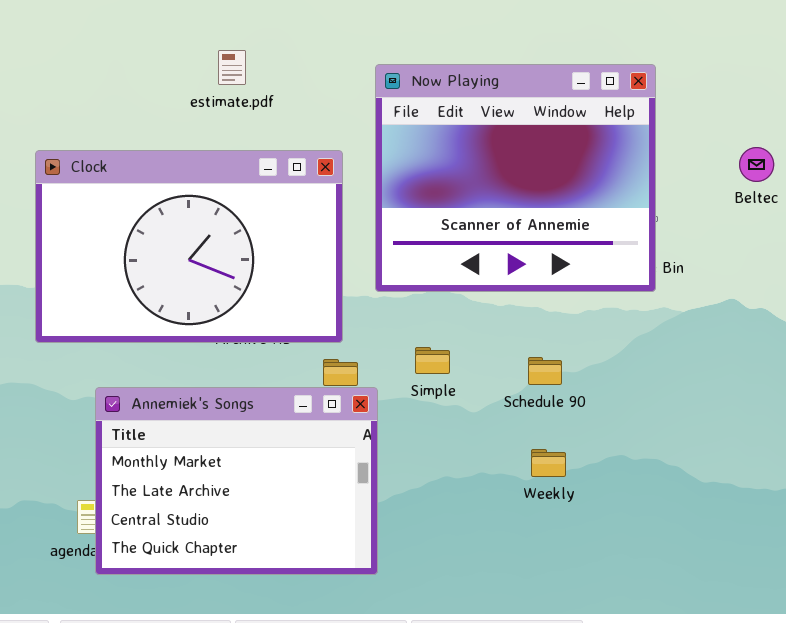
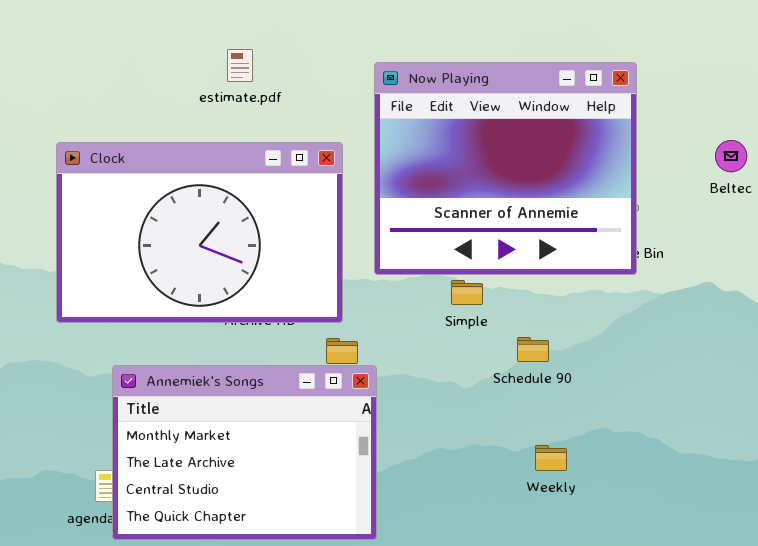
Simple: [415,347,450,374] -> [451,280,483,305], moved
Weekly: [531,449,566,477] -> [535,445,567,471], moved

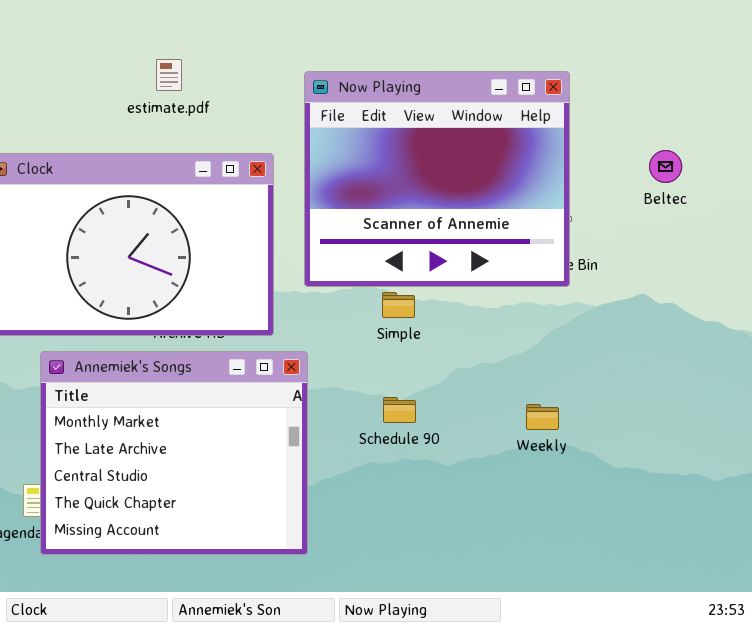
Schedule 90: [517,337,549,362] -> [383,397,416,423], moved
Annemiek's Songs: [112,365,377,540] -> [40,351,308,555], resized
Weekly: [535,445,567,471] -> [526,404,559,430], moved

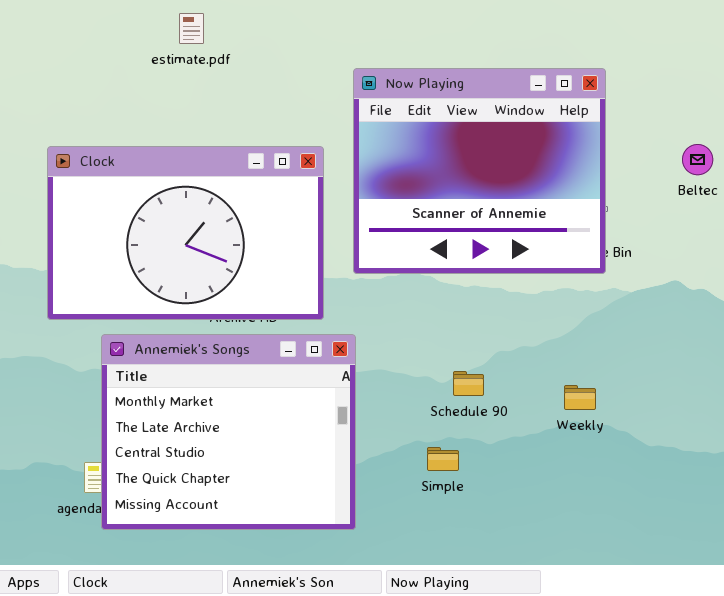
estimate.pdf: [156,59,182,91] -> [179,13,204,44], moved
Simple: [382,292,415,318] -> [427,447,459,471], moved
Schedule 90: [383,397,416,423] -> [453,371,484,396], moved

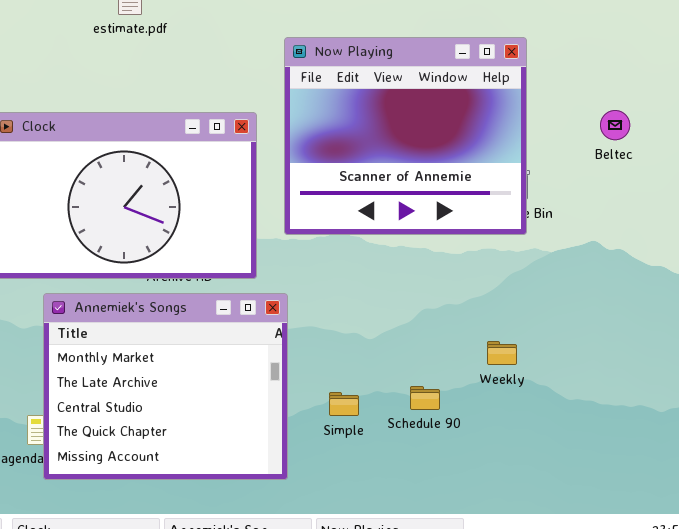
Schedule 90: [453,371,484,396] -> [410,386,440,410], moved
Simple: [427,447,459,471] -> [329,392,359,416], moved

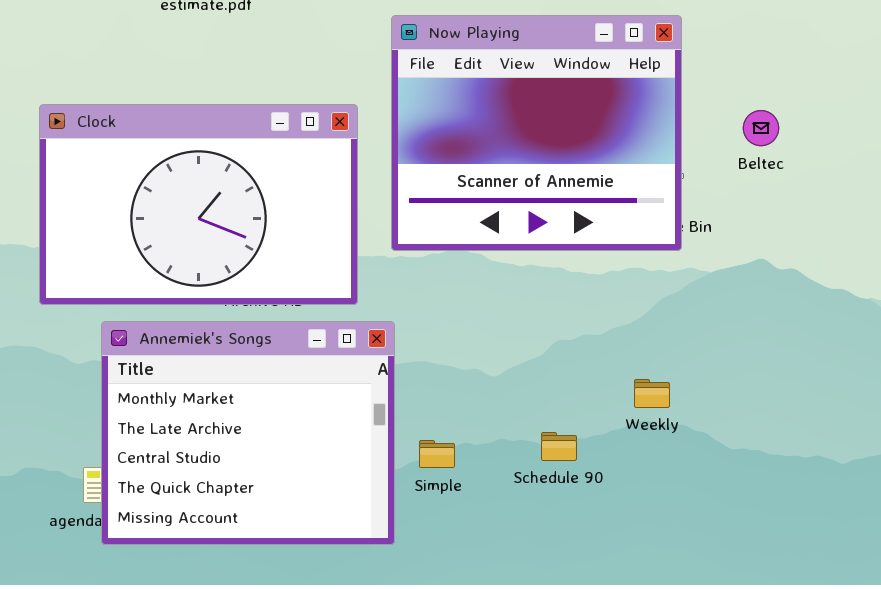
Beltec: [600,110,630,140] -> [743,110,779,146], moved
Simple: [329,392,359,416] -> [419,440,455,468], moved

